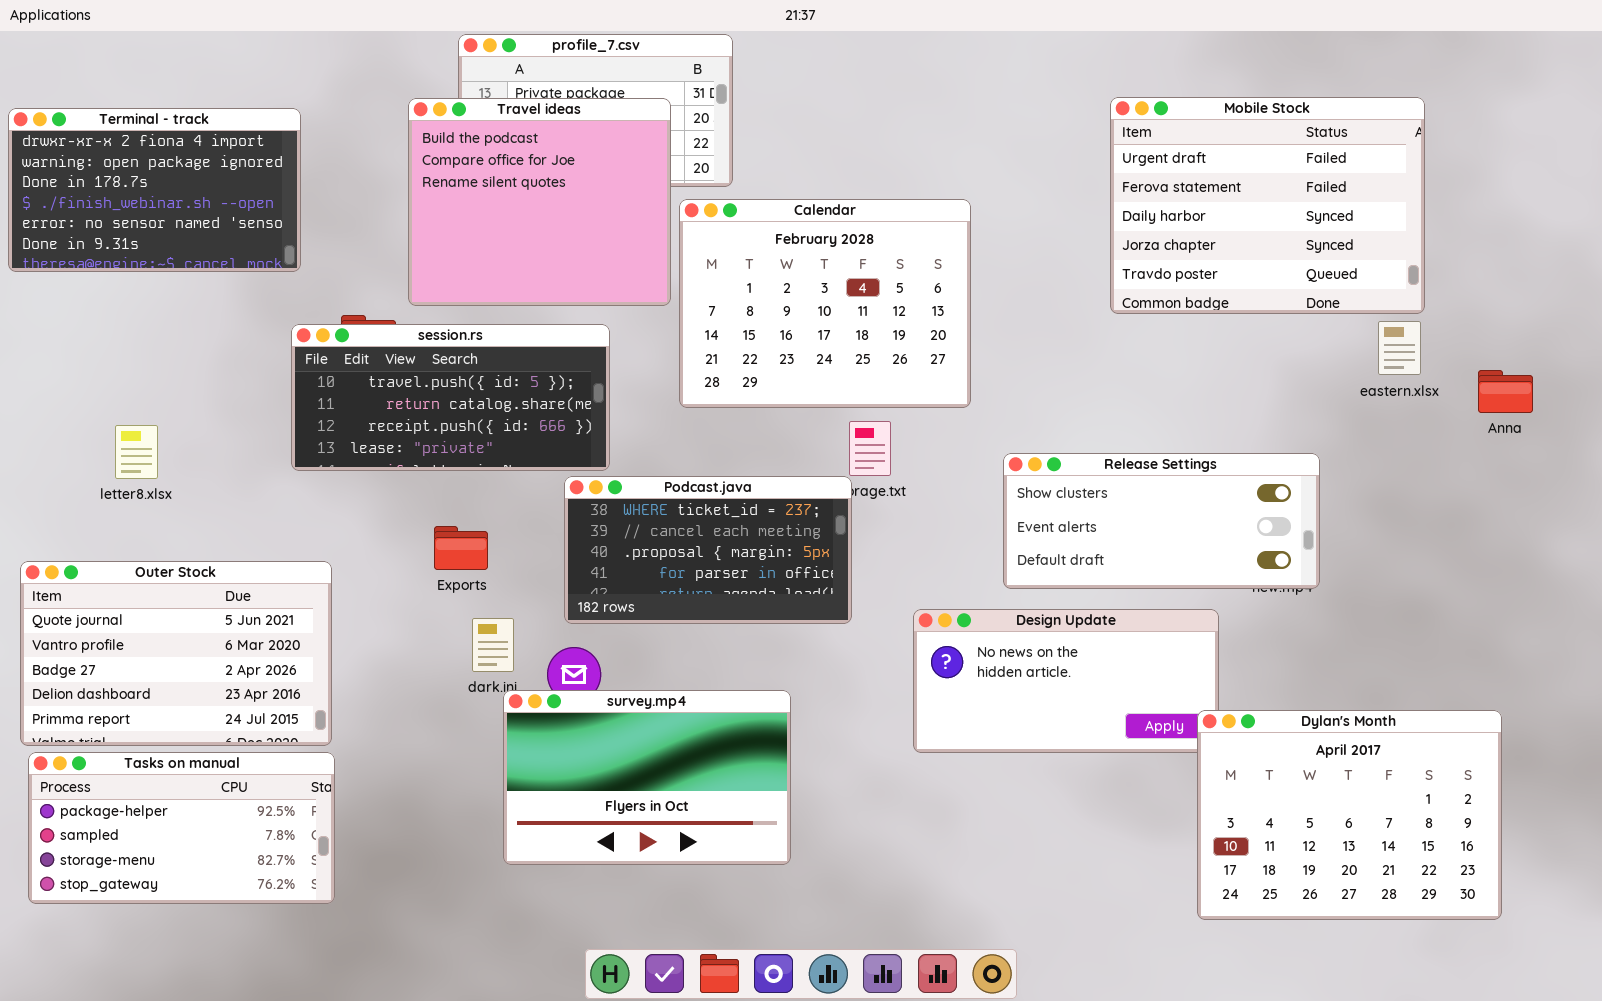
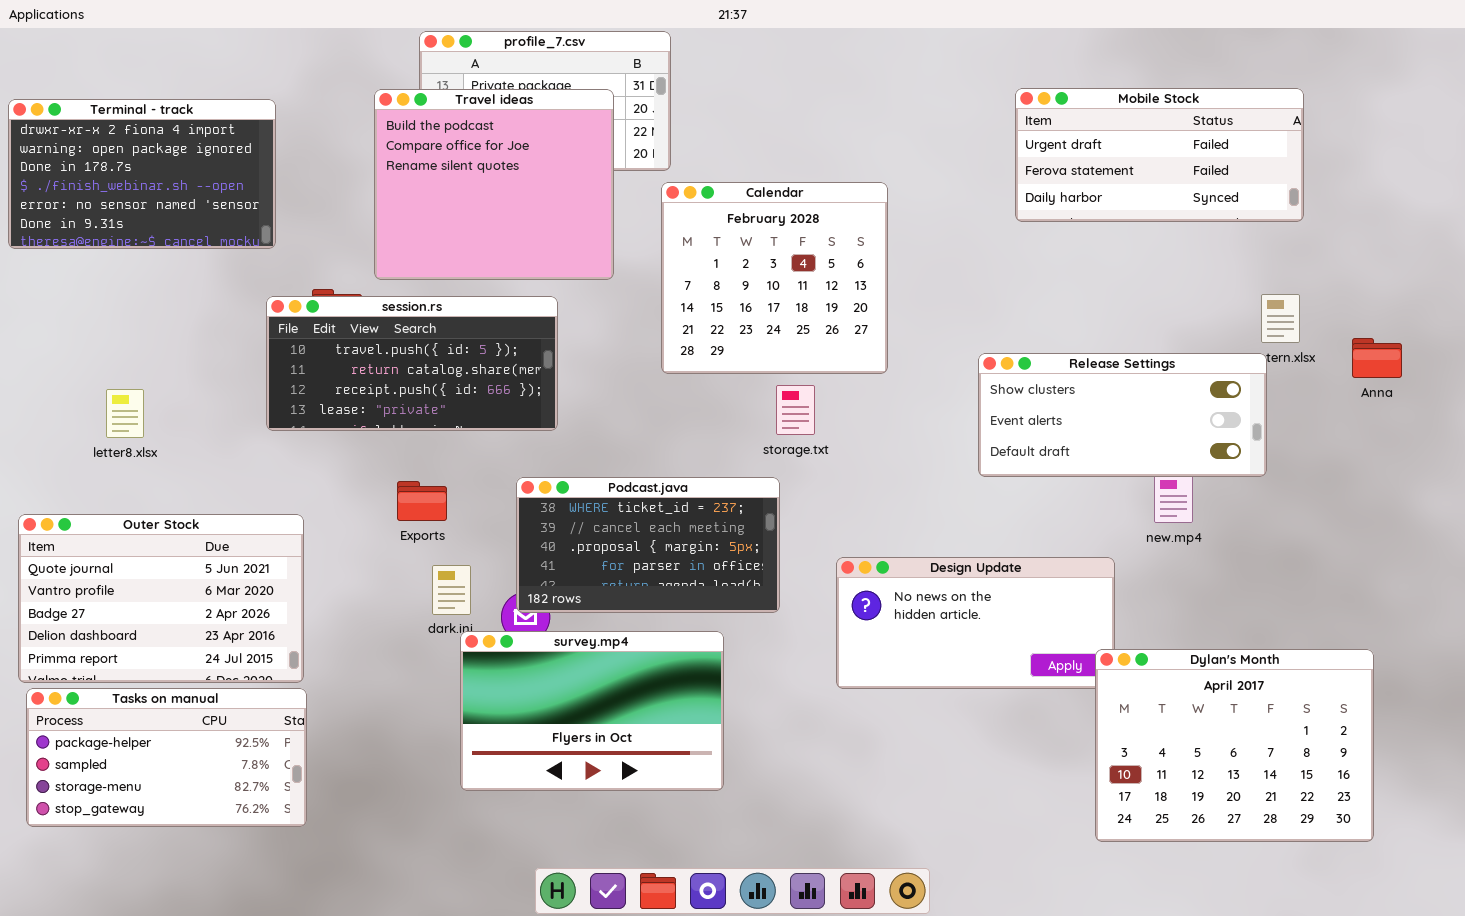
Mobile Stock: [1110,97,1425,314] -> [1015,88,1304,222], resized
Calendar: [679,199,971,408] -> [661,182,888,374], resized
Release Settings: [1003,453,1320,589] -> [978,353,1267,477], moved
Podcast.java: [564,476,852,624] -> [516,477,780,613], moved

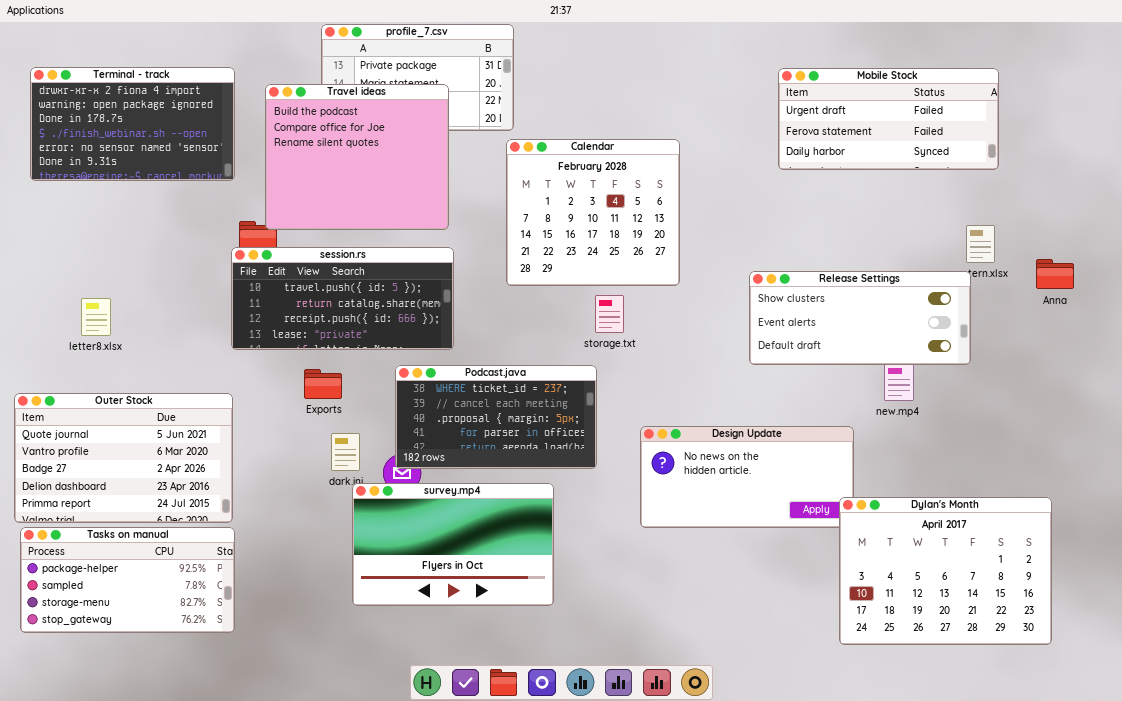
Travel ideas: [374,89,614,280] -> [265,84,449,230], moved
Terminal - track: [8,99,276,249] -> [30,67,235,181], moved
session.rs: [266,296,558,431] -> [231,247,454,350], moved

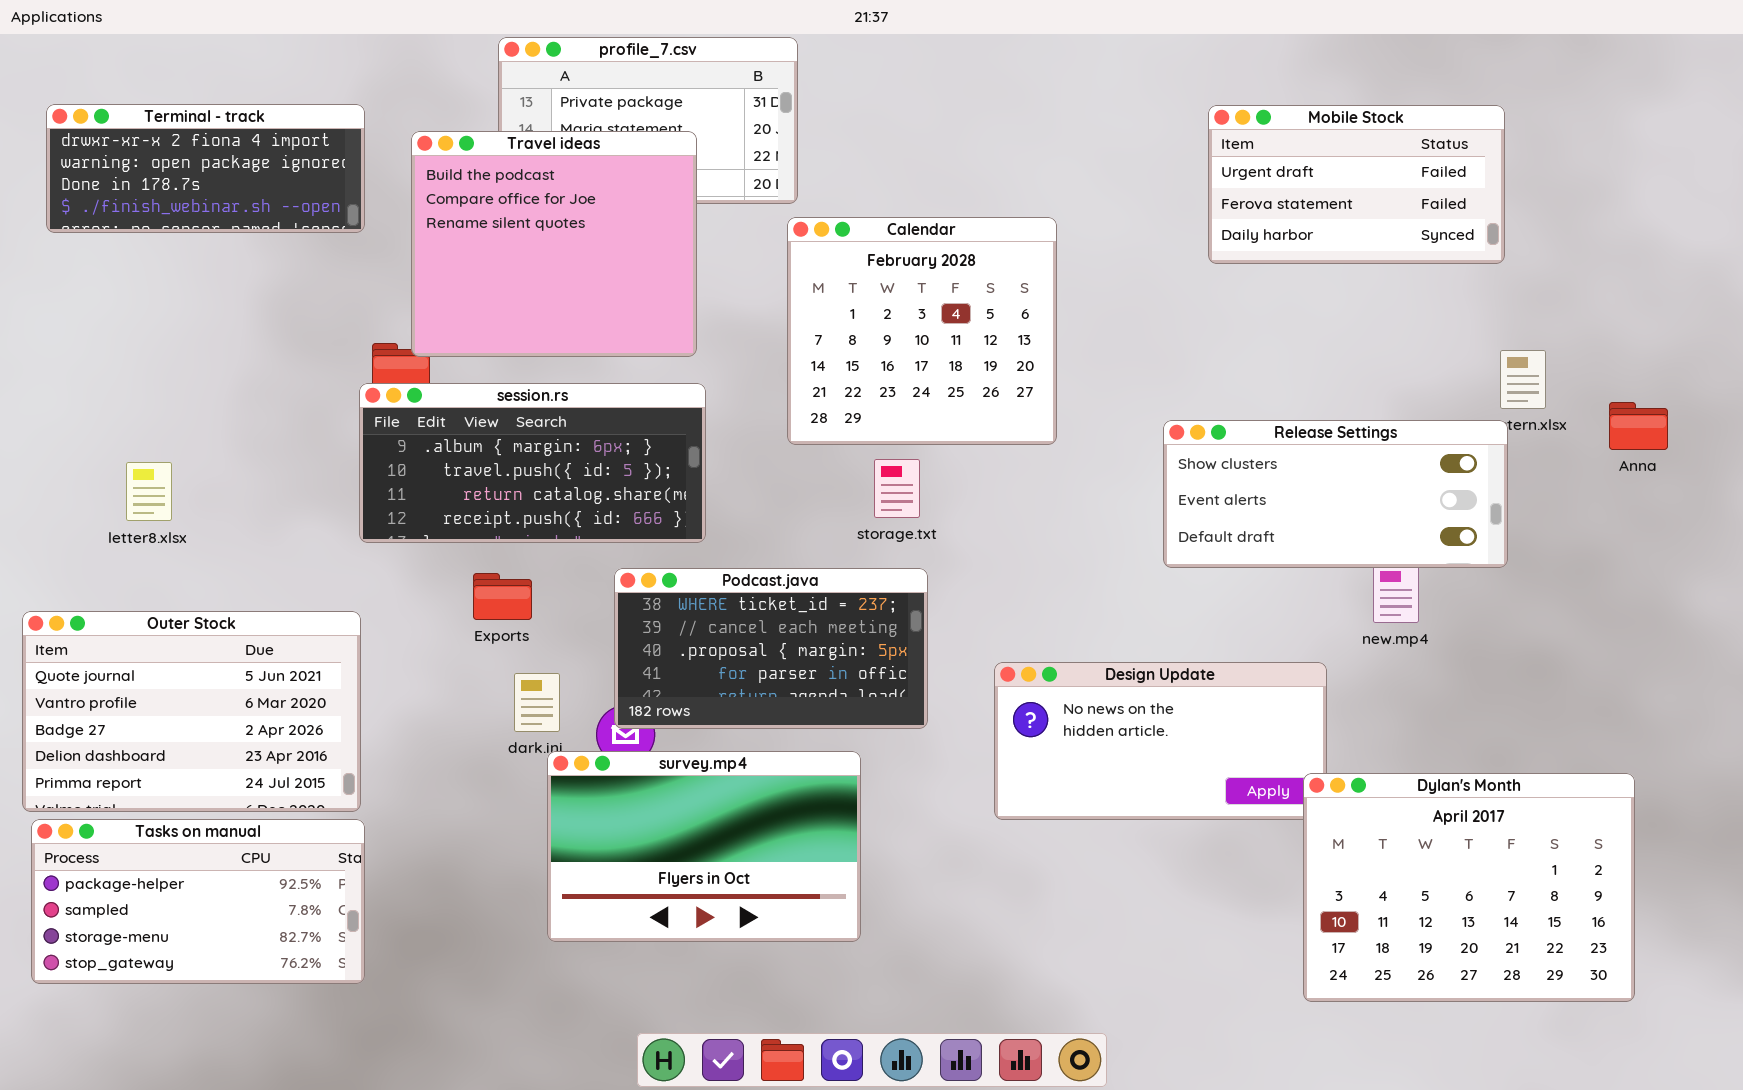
Terminal - track: [30,67,235,181] -> [46,104,365,233], resized
Mobile Stock: [778,68,999,170] -> [1208,105,1505,264], resized
session.rs: [231,247,454,350] -> [359,383,706,543], scrolled up 1 row
storage.txt: [595,295,624,333] -> [874,459,920,518], moved

